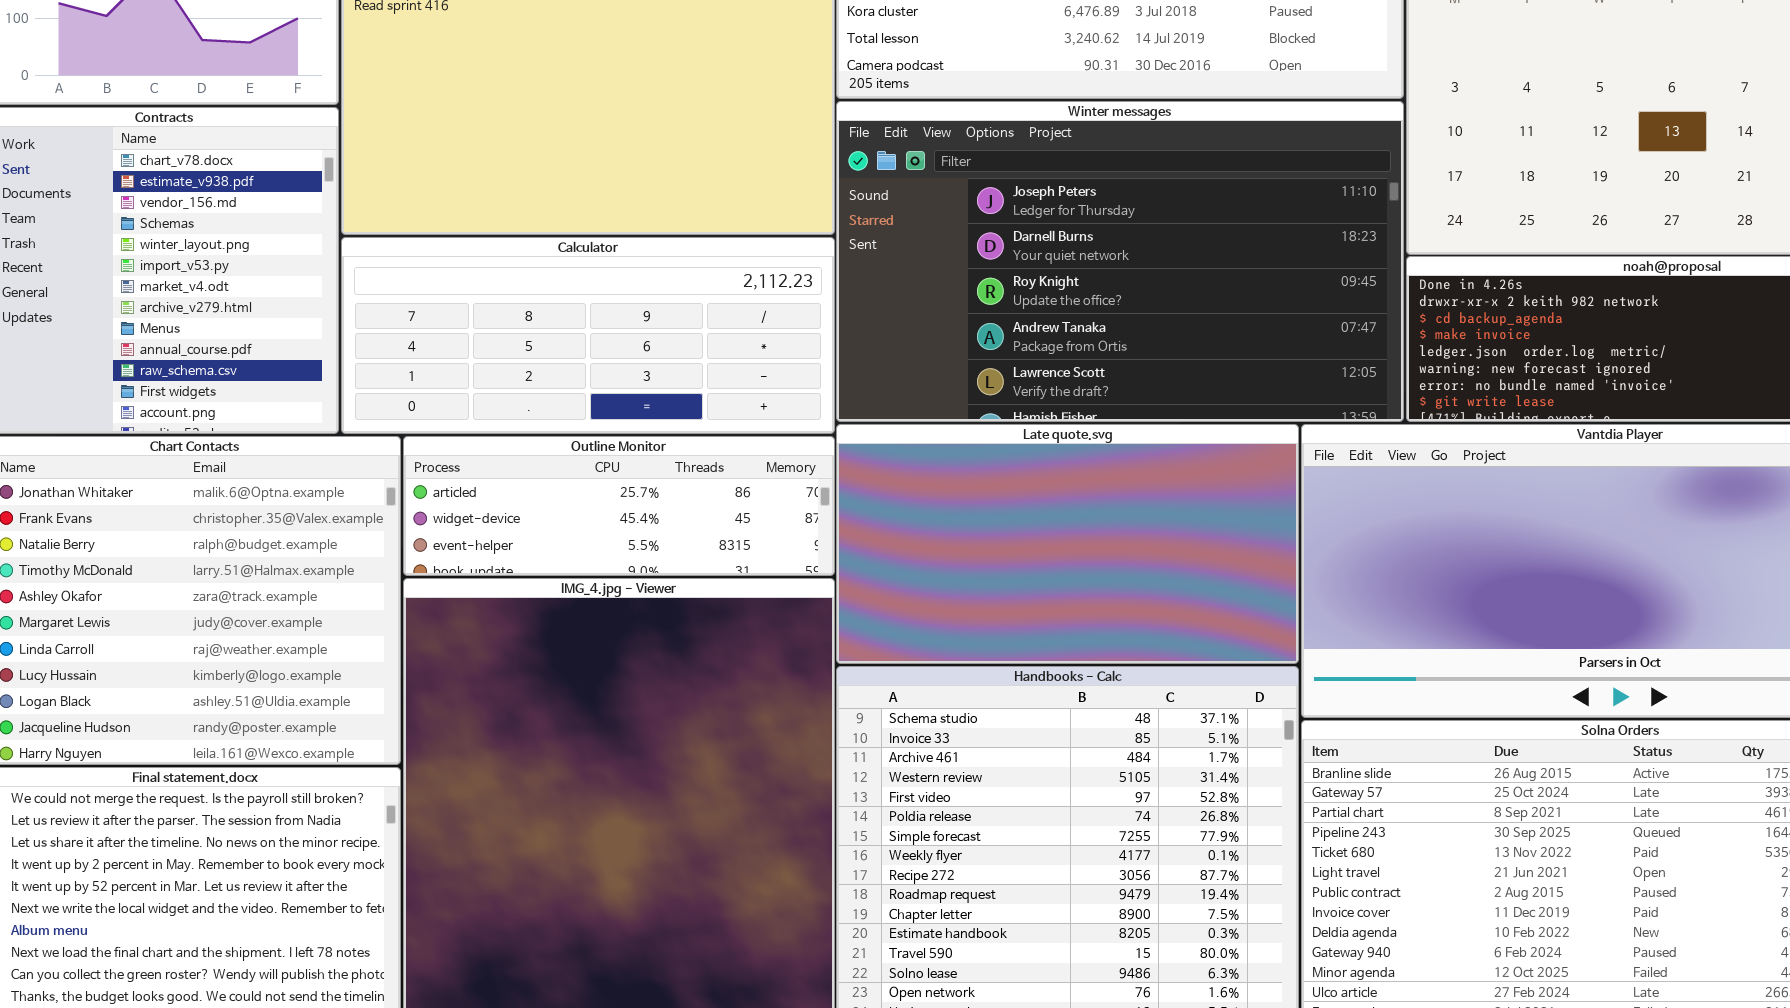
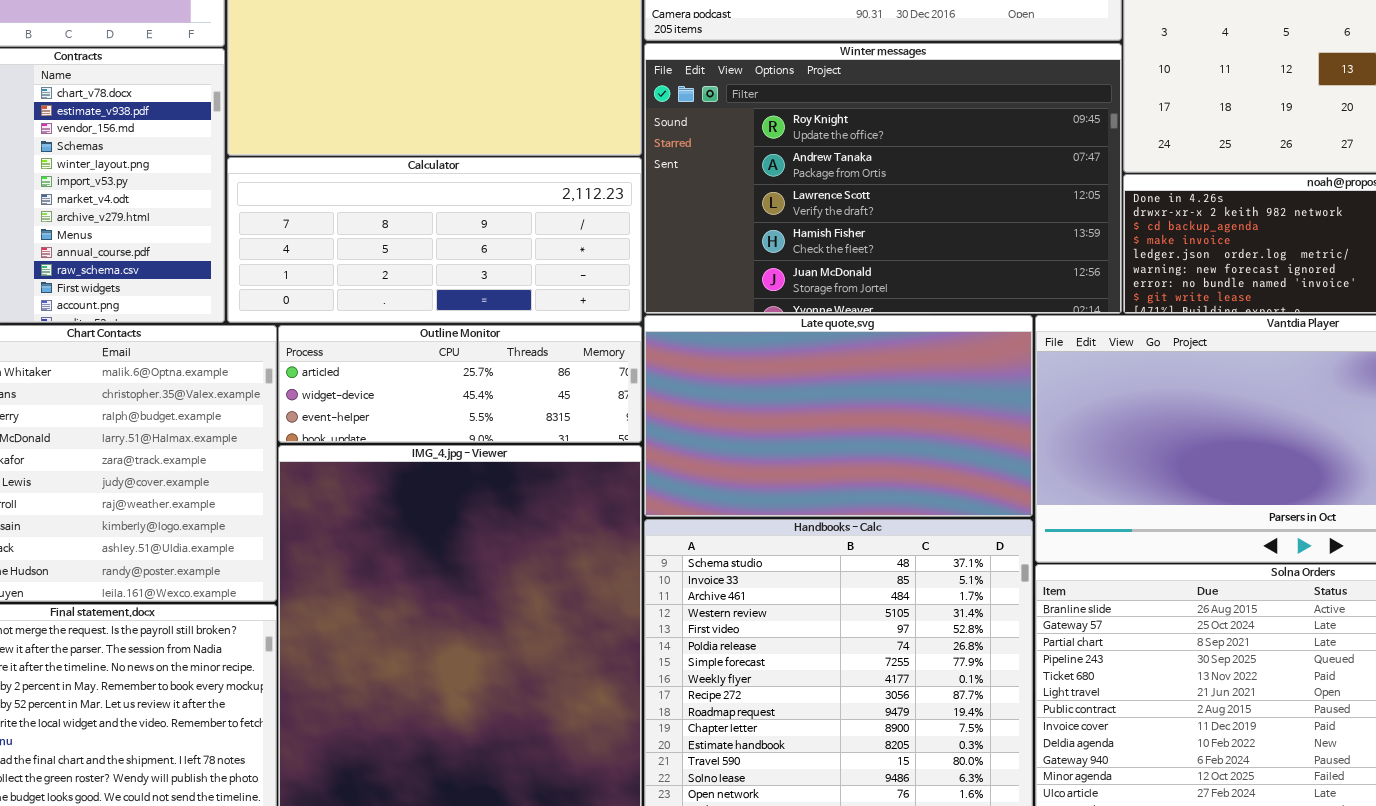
Winter messages: [836,101,1404,422] -> [644,43,1122,314], scrolled down 2 rows

